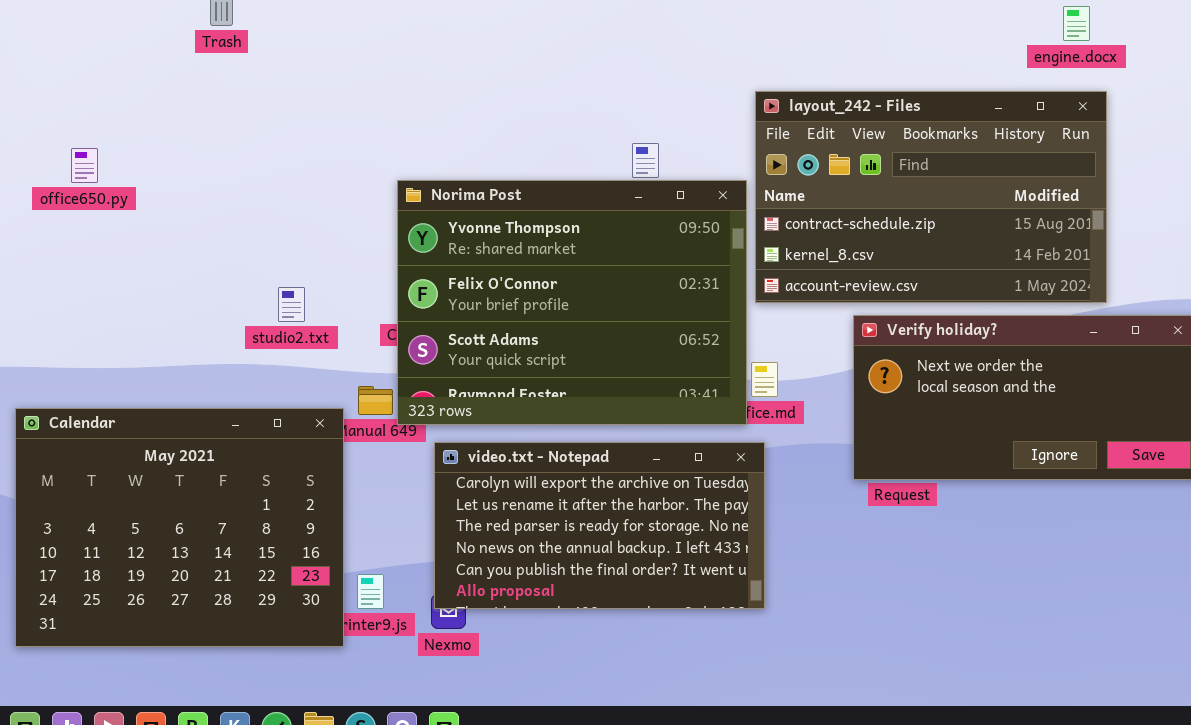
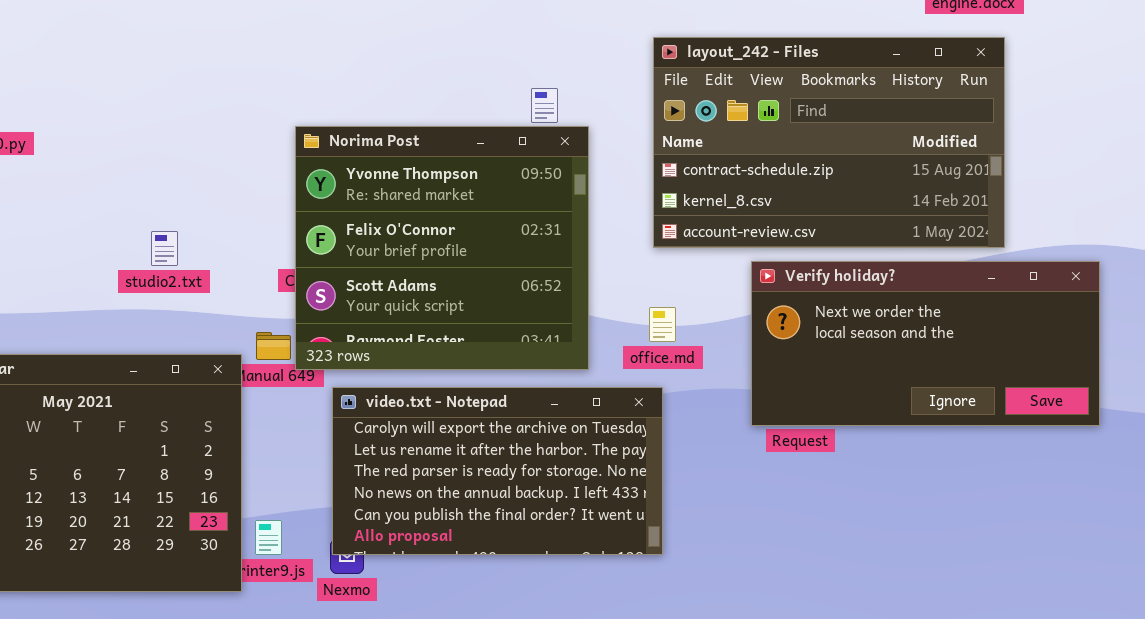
Norima Post: [397,180,747,425] -> [295,126,589,370], resized
studio2.txt: [278,287,305,322] -> [151,231,178,266], moved

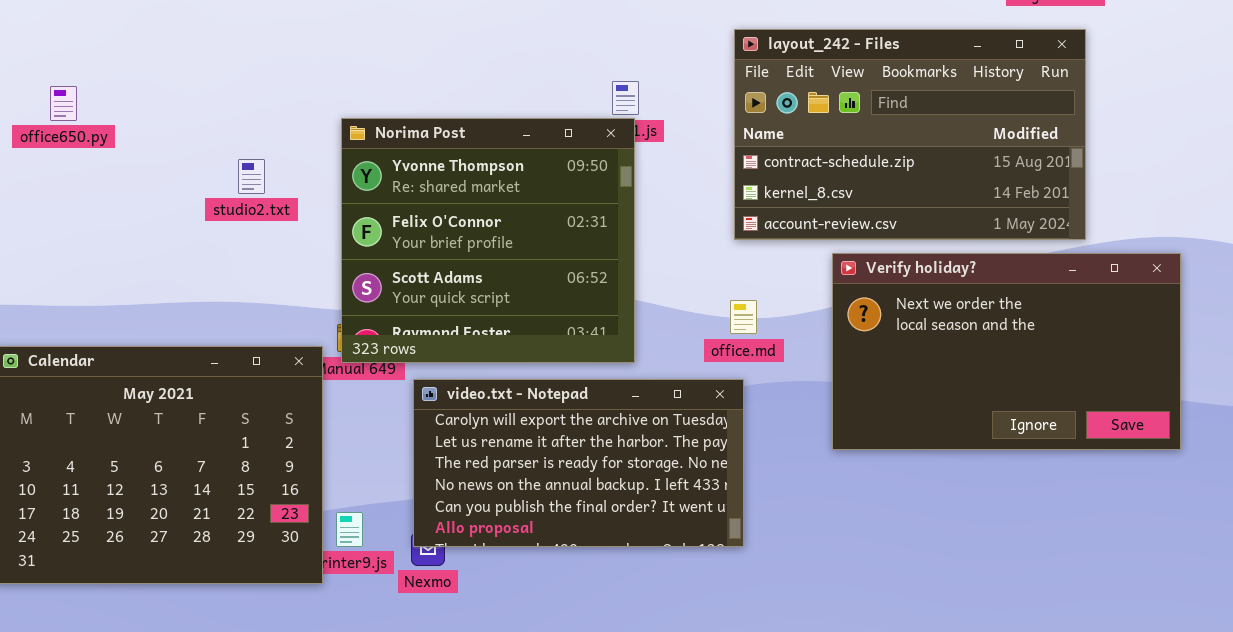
Norima Post: [295,126,589,370] -> [341,118,635,363], moved
studio2.txt: [151,231,178,266] -> [238,159,265,194], moved
Verify holiday?: [751,261,1100,426] -> [832,253,1181,450], resized

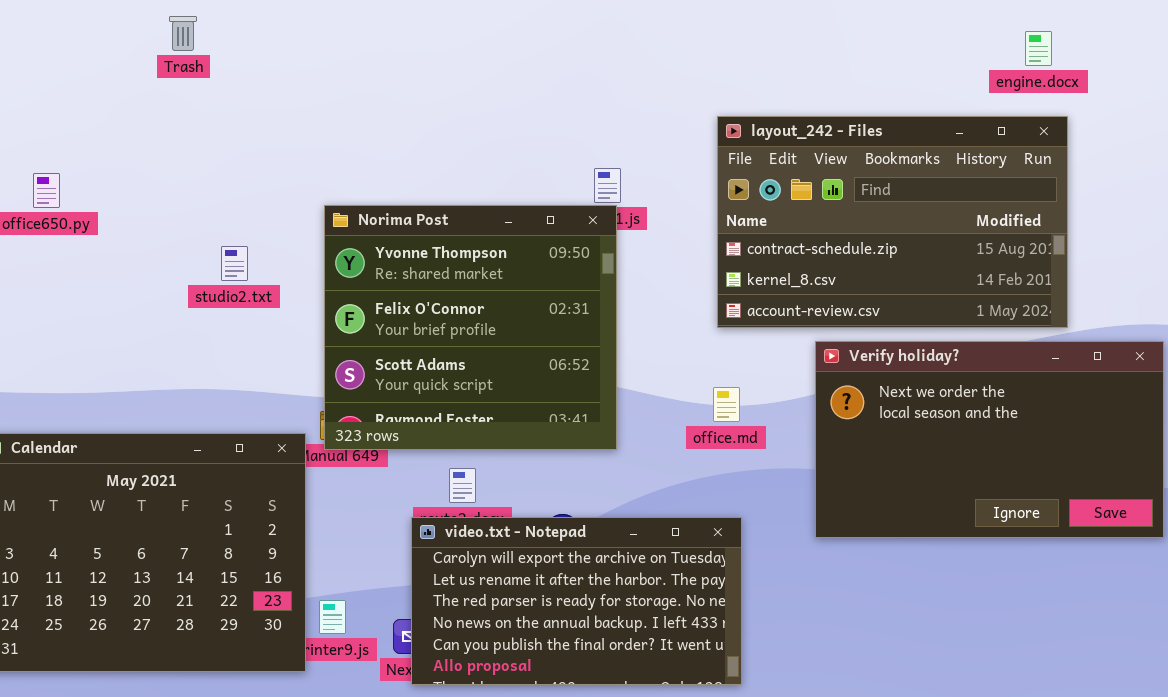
video.txt - Notepad: [413,379,744,547] -> [411,517,742,685], moved

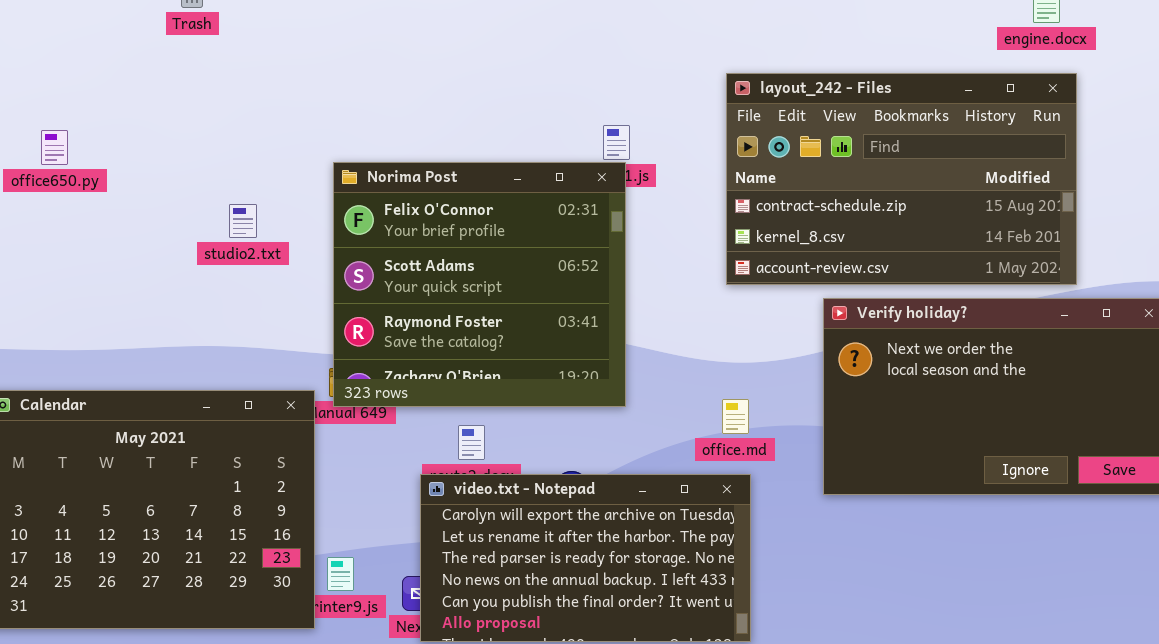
Norima Post: [324,205,617,450] -> [333,162,626,407], scrolled down 1 row
office.md: [713,387,740,422] -> [722,399,749,434], moved

